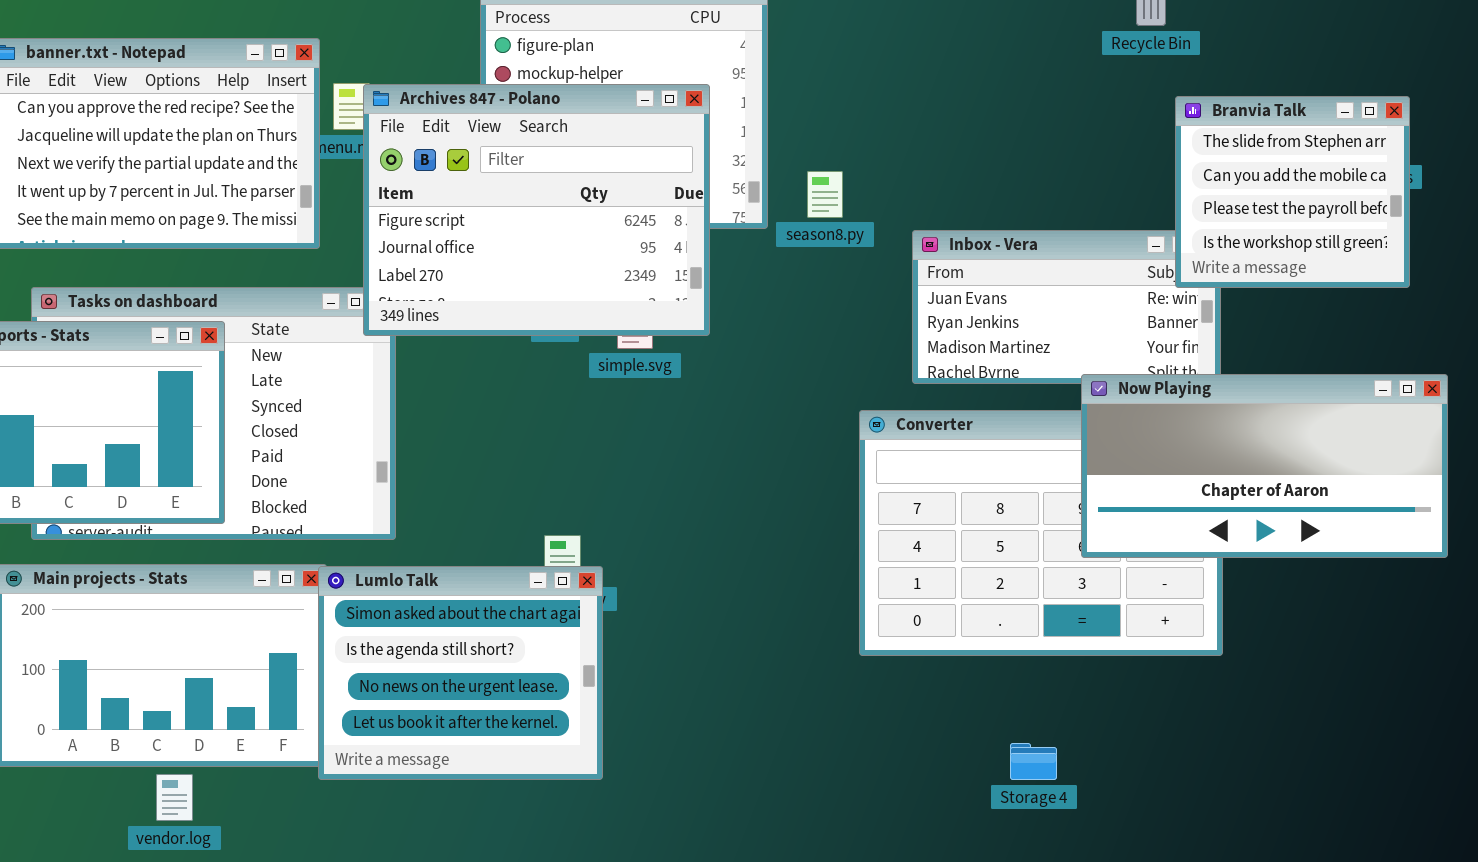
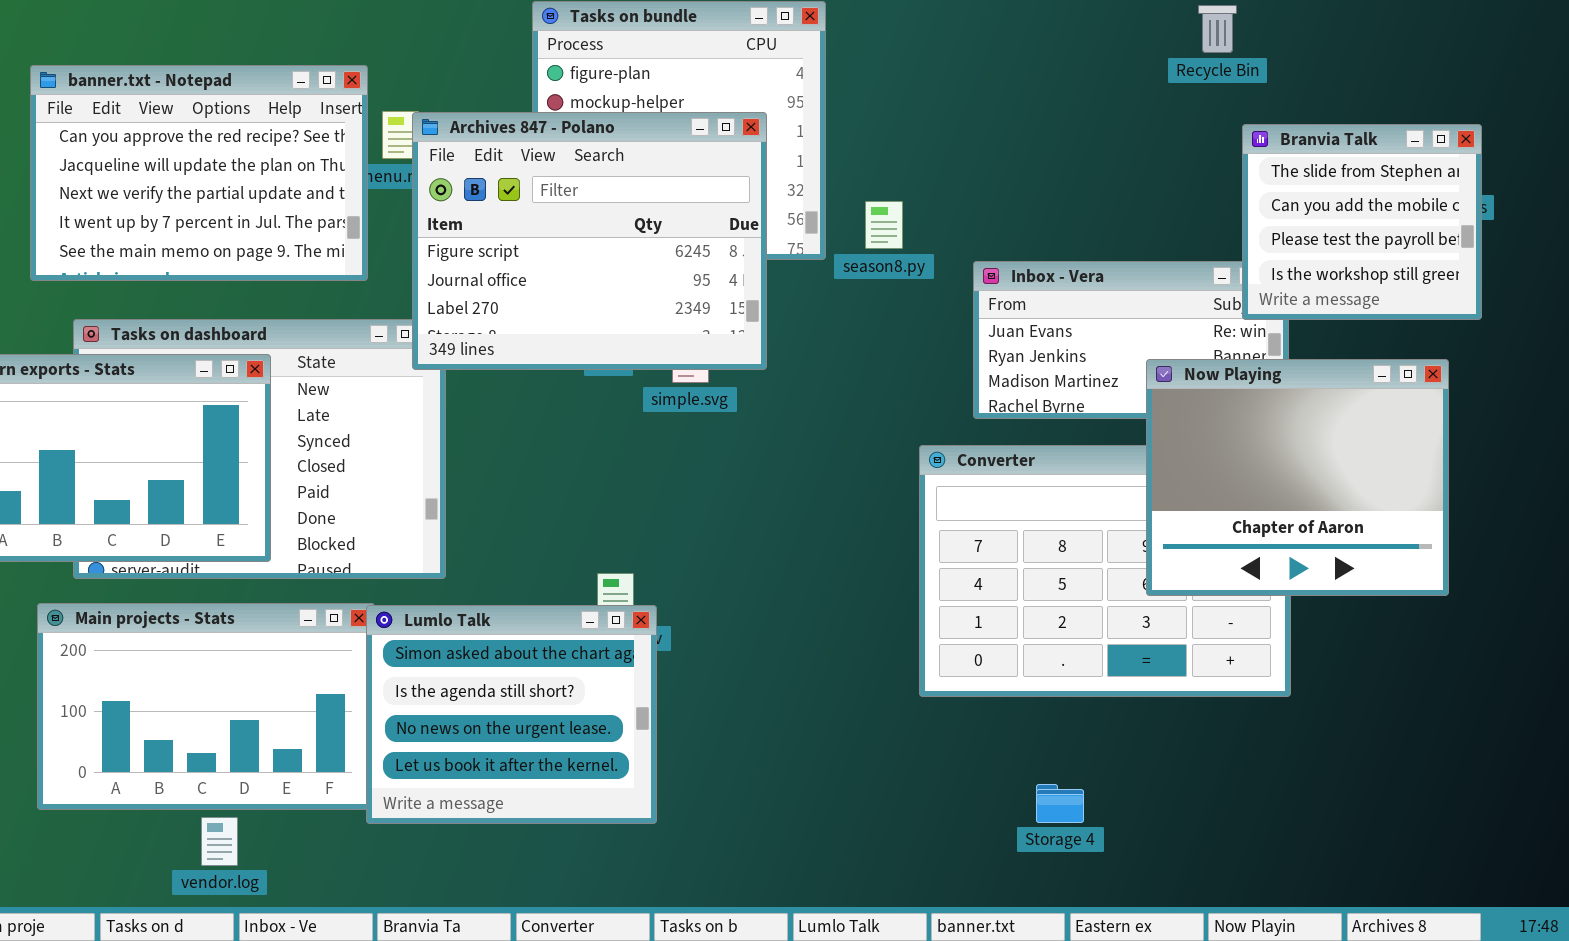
Now Playing: [1081,374,1448,558] -> [1146,359,1449,596], resized
Storage 4: [1010,743,1057,780] -> [1036,784,1084,823], moved

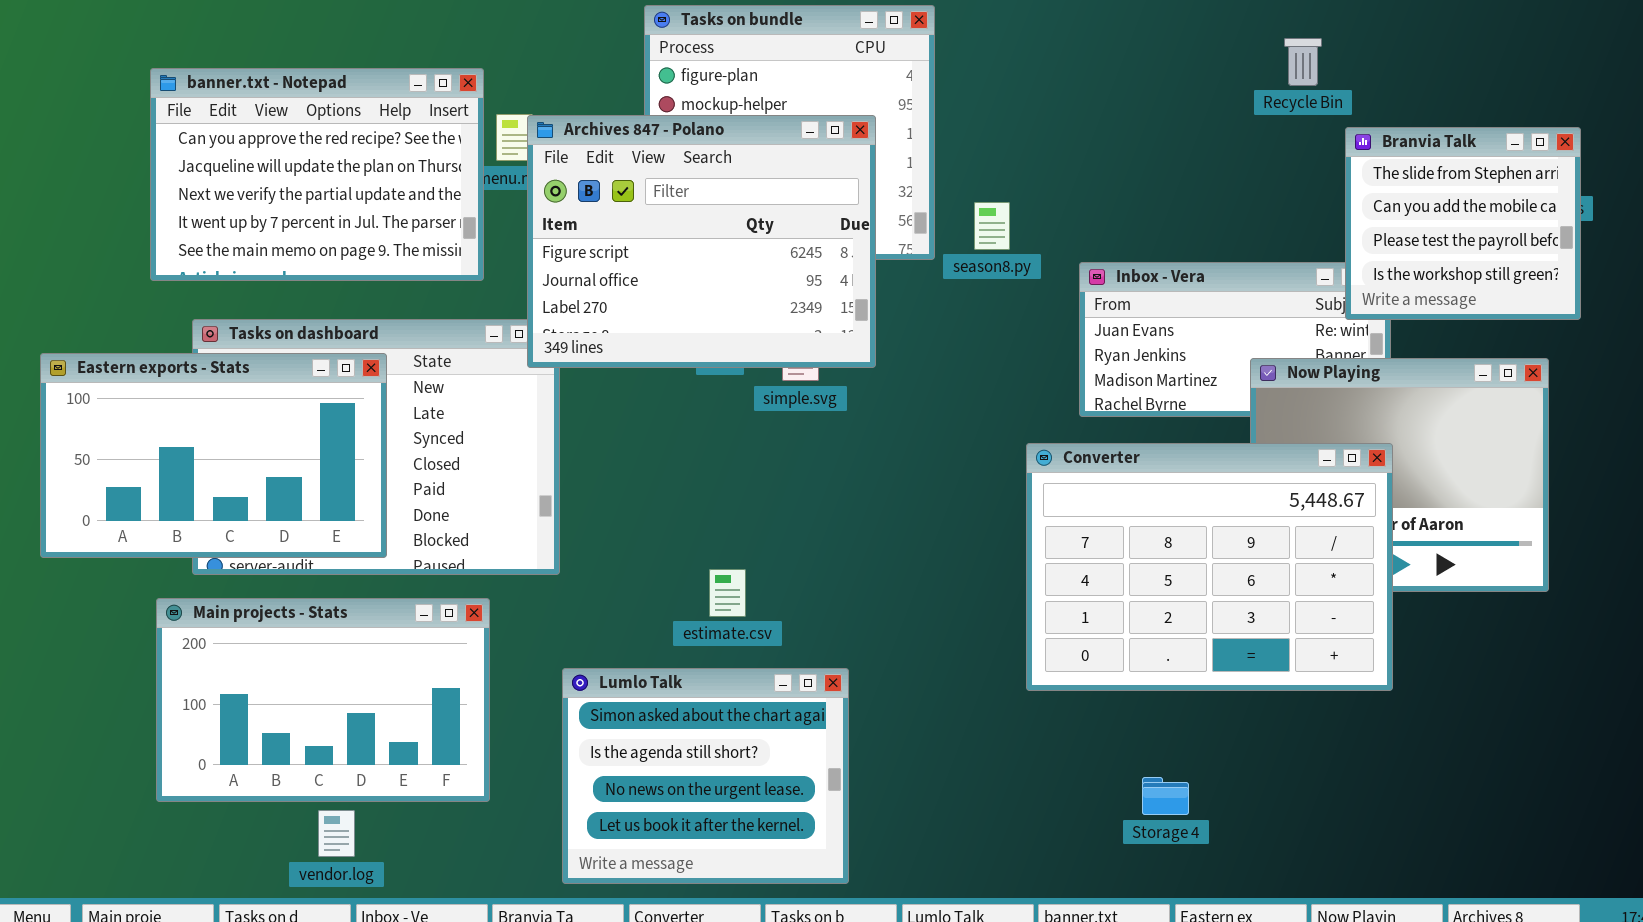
Recycle Bin: [1198,5,1237,53] -> [1284,38,1322,86], moved
Converter: [919,445,1291,697] -> [1026,443,1393,691], raised
Lumlo Talk: [366,605,657,824] -> [562,668,849,884], moved

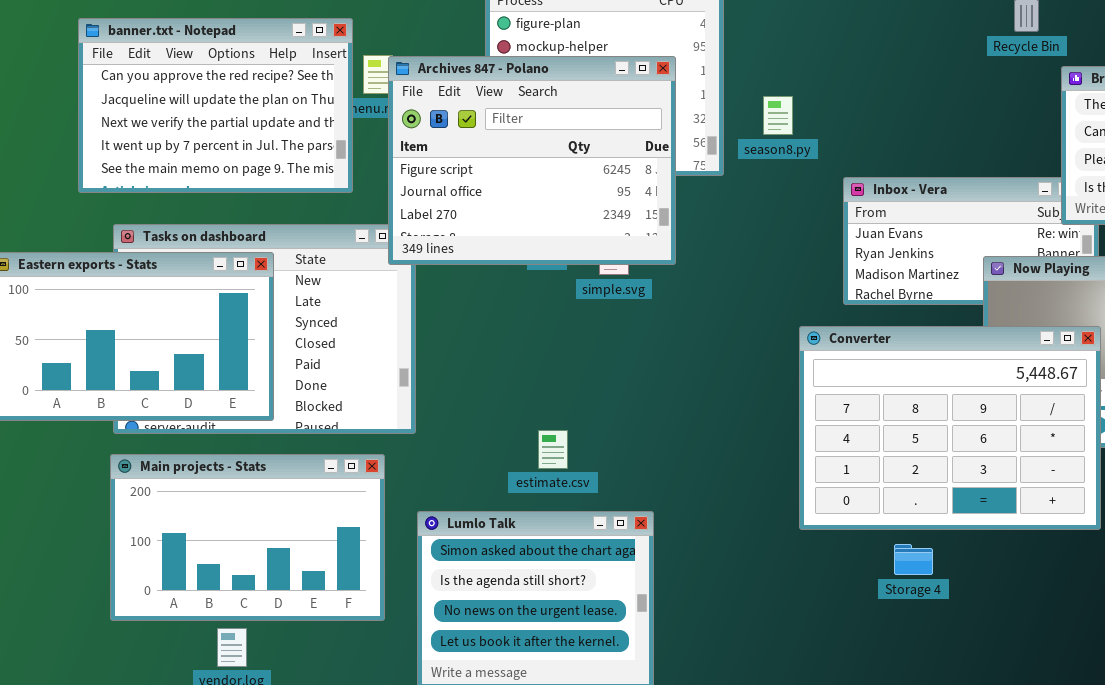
season8.py: [974,202,1010,250] -> [763,96,793,135], moved
Main projects - Stats: [156,598,490,802] -> [110,454,385,621], moved
Storage 4: [1142,777,1189,815] -> [894,544,933,575], moved

